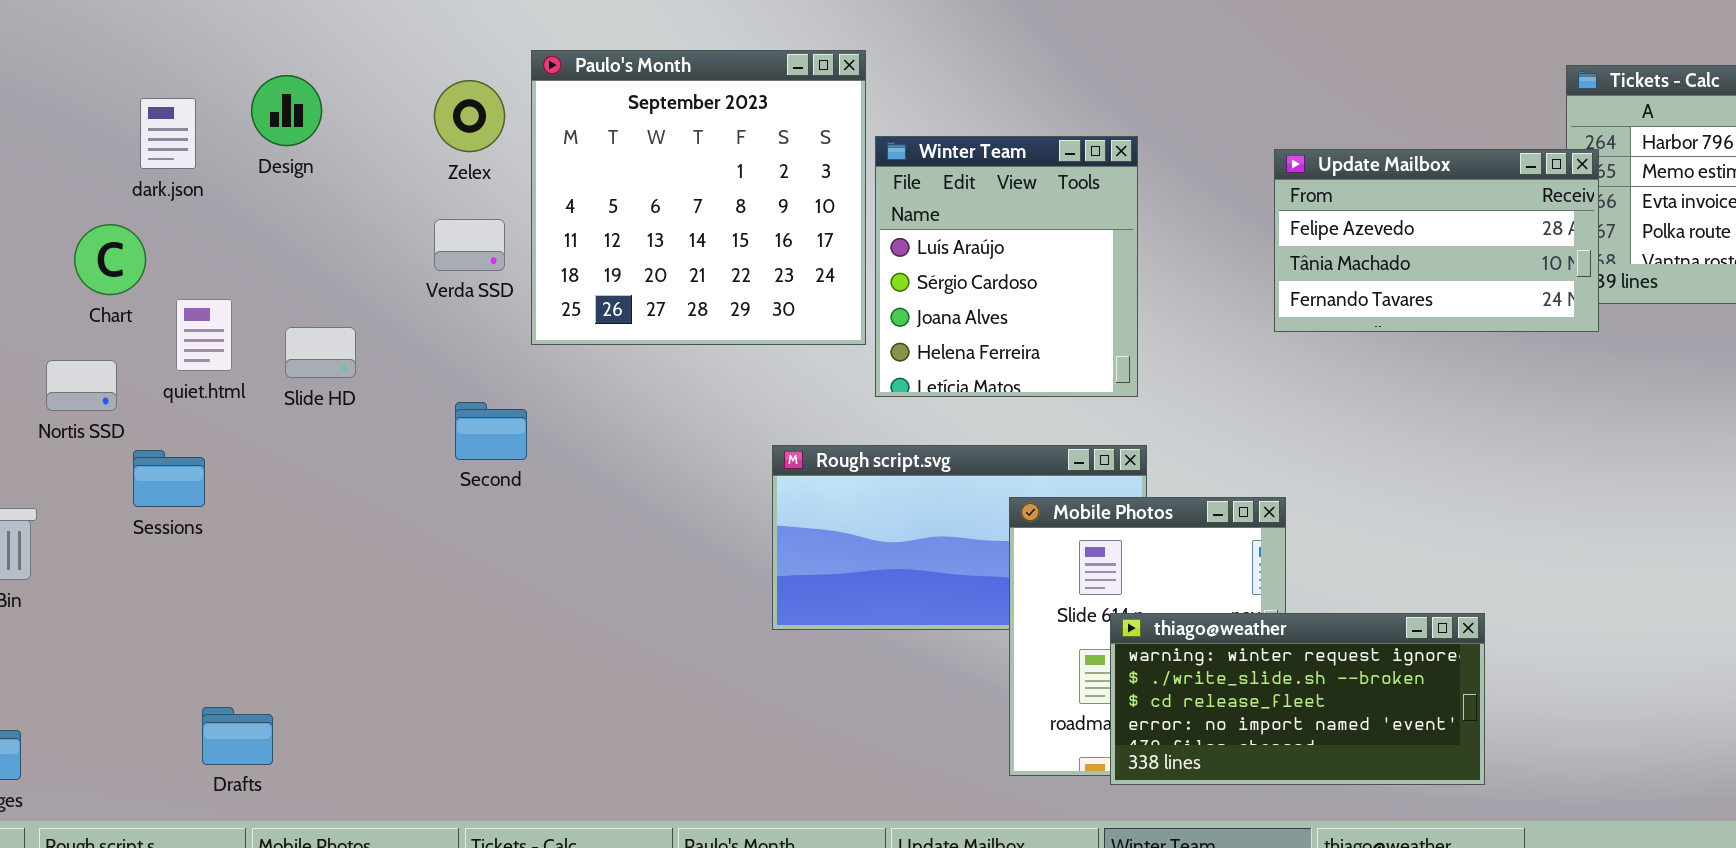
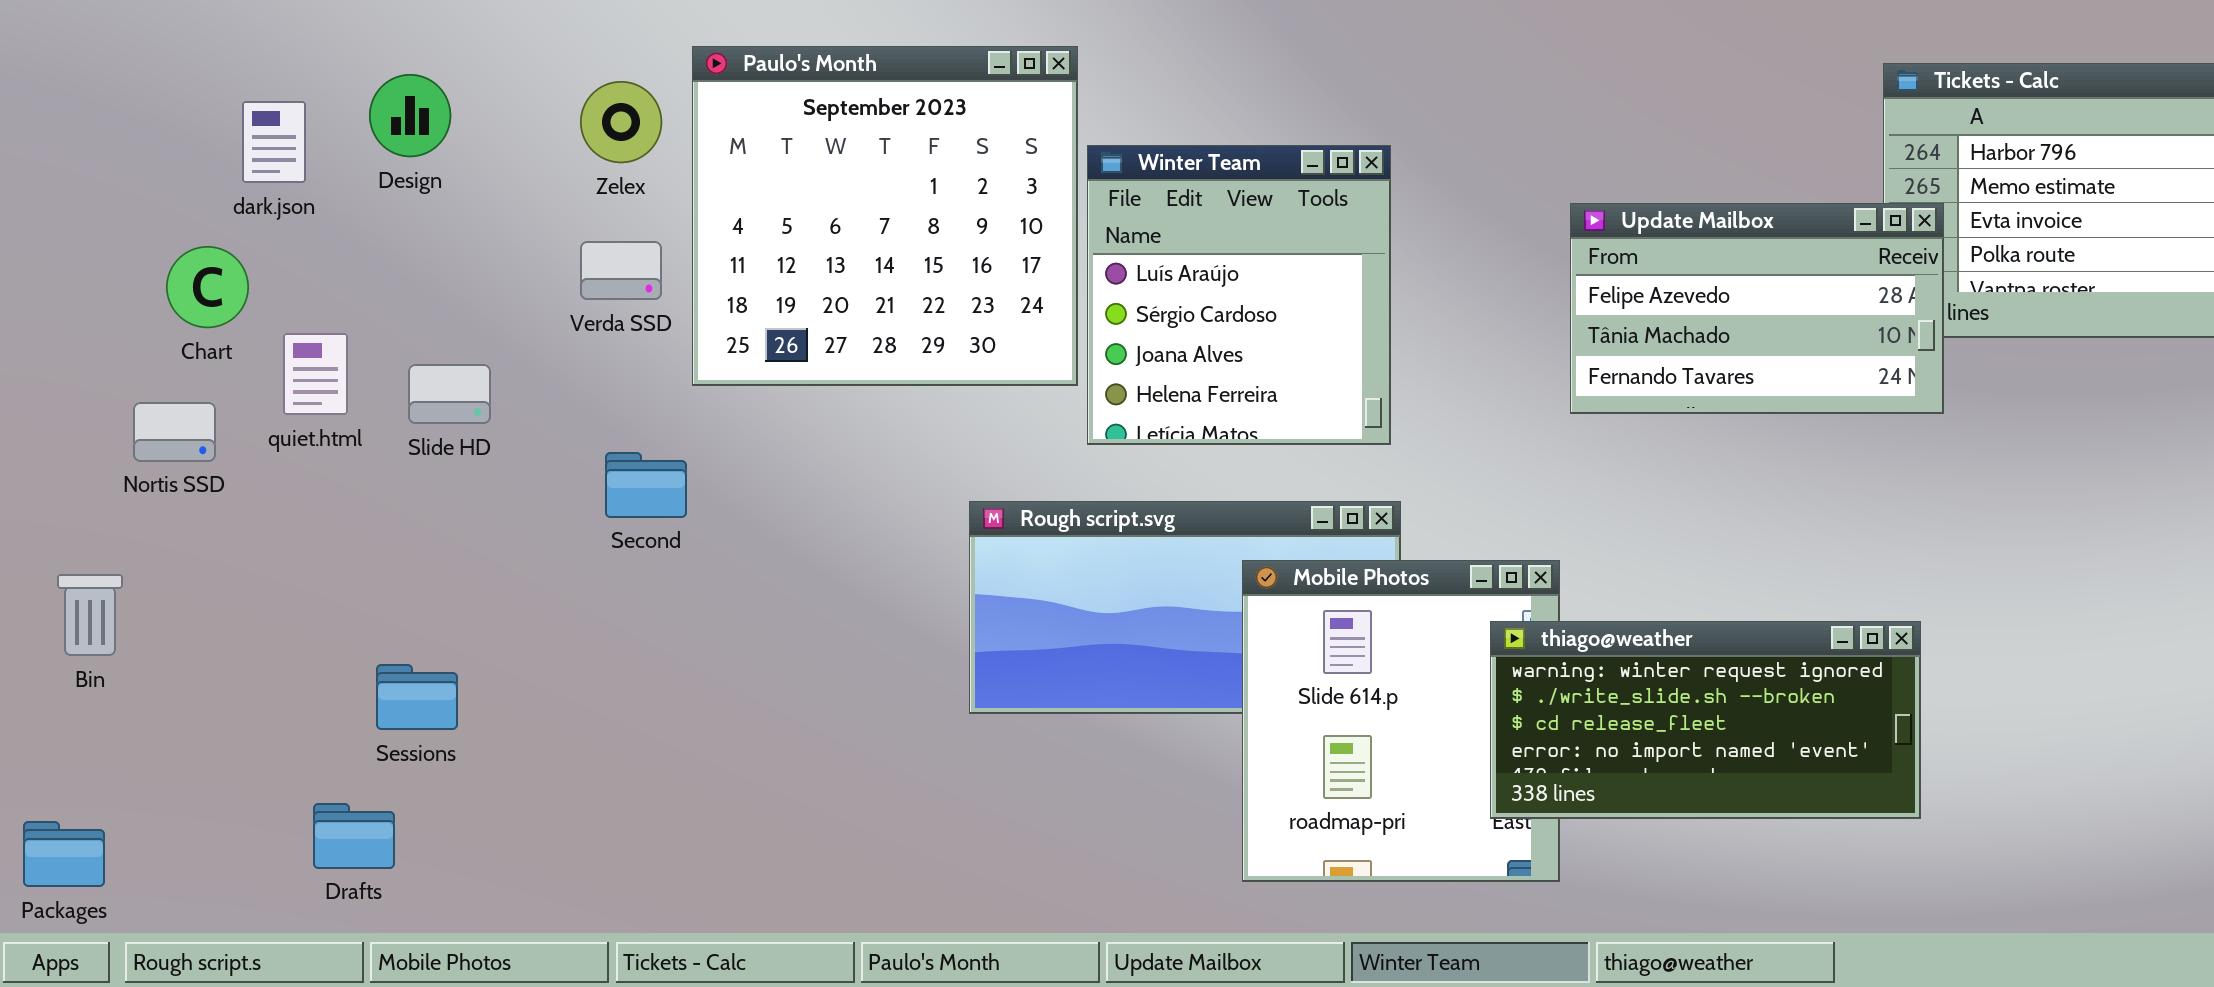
Update Mailbox: [1274,149,1599,332] -> [1570,203,1944,414], moved
Sessions: [133,450,205,507] -> [376,664,458,730], moved
thiago@weather: [1110,613,1485,785] -> [1490,621,1921,819], moved

